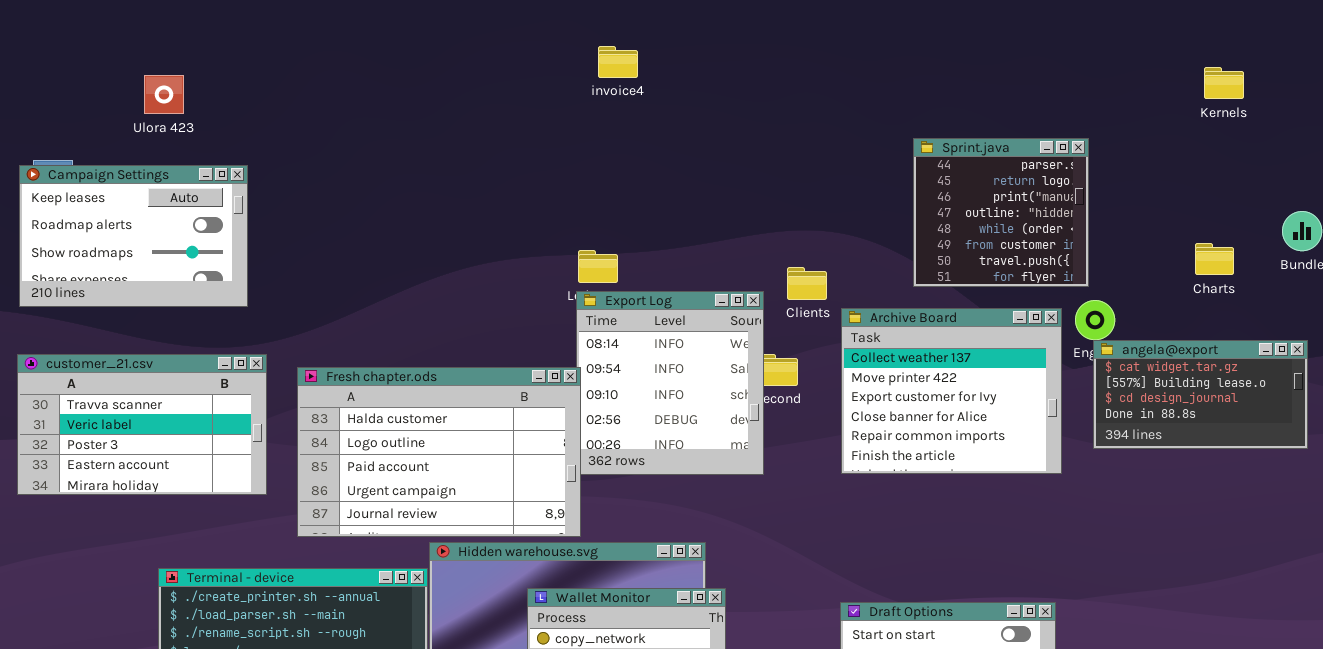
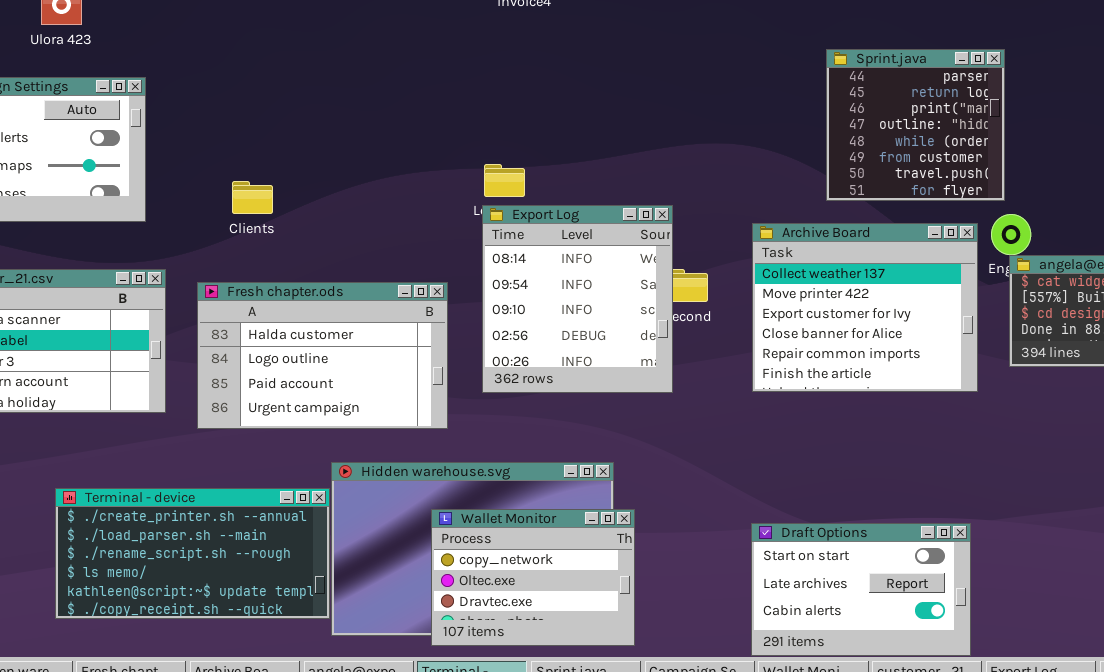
Clients: [787,267,827,300] -> [232,181,273,214], moved
Fresh chapter.ods: [297,367,581,537] -> [197,282,448,429], resized

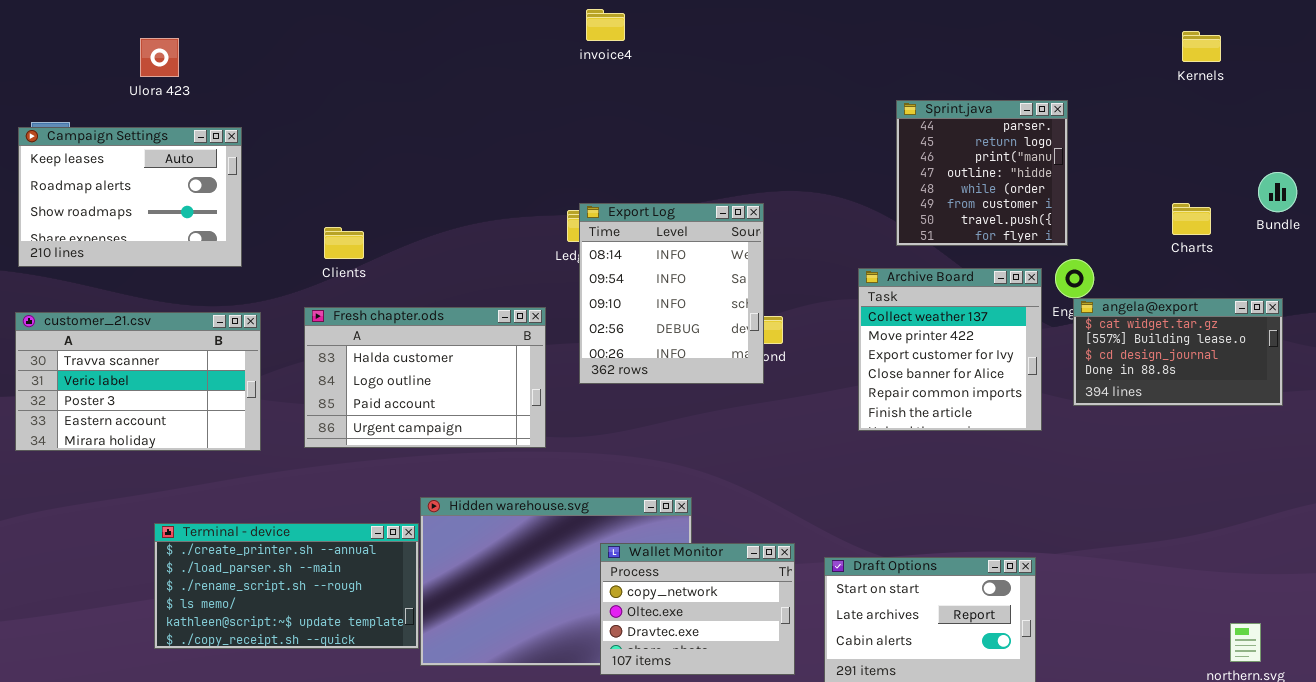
Export Log: [482,205,673,393] -> [579,203,764,384], moved
Archive Board: [752,223,978,392] -> [858,268,1042,431], resized
Fresh chapter.ods: [197,282,448,429] -> [304,307,546,448], moved
Wallet Monitor: [431,509,635,646] -> [600,543,795,675], moved

